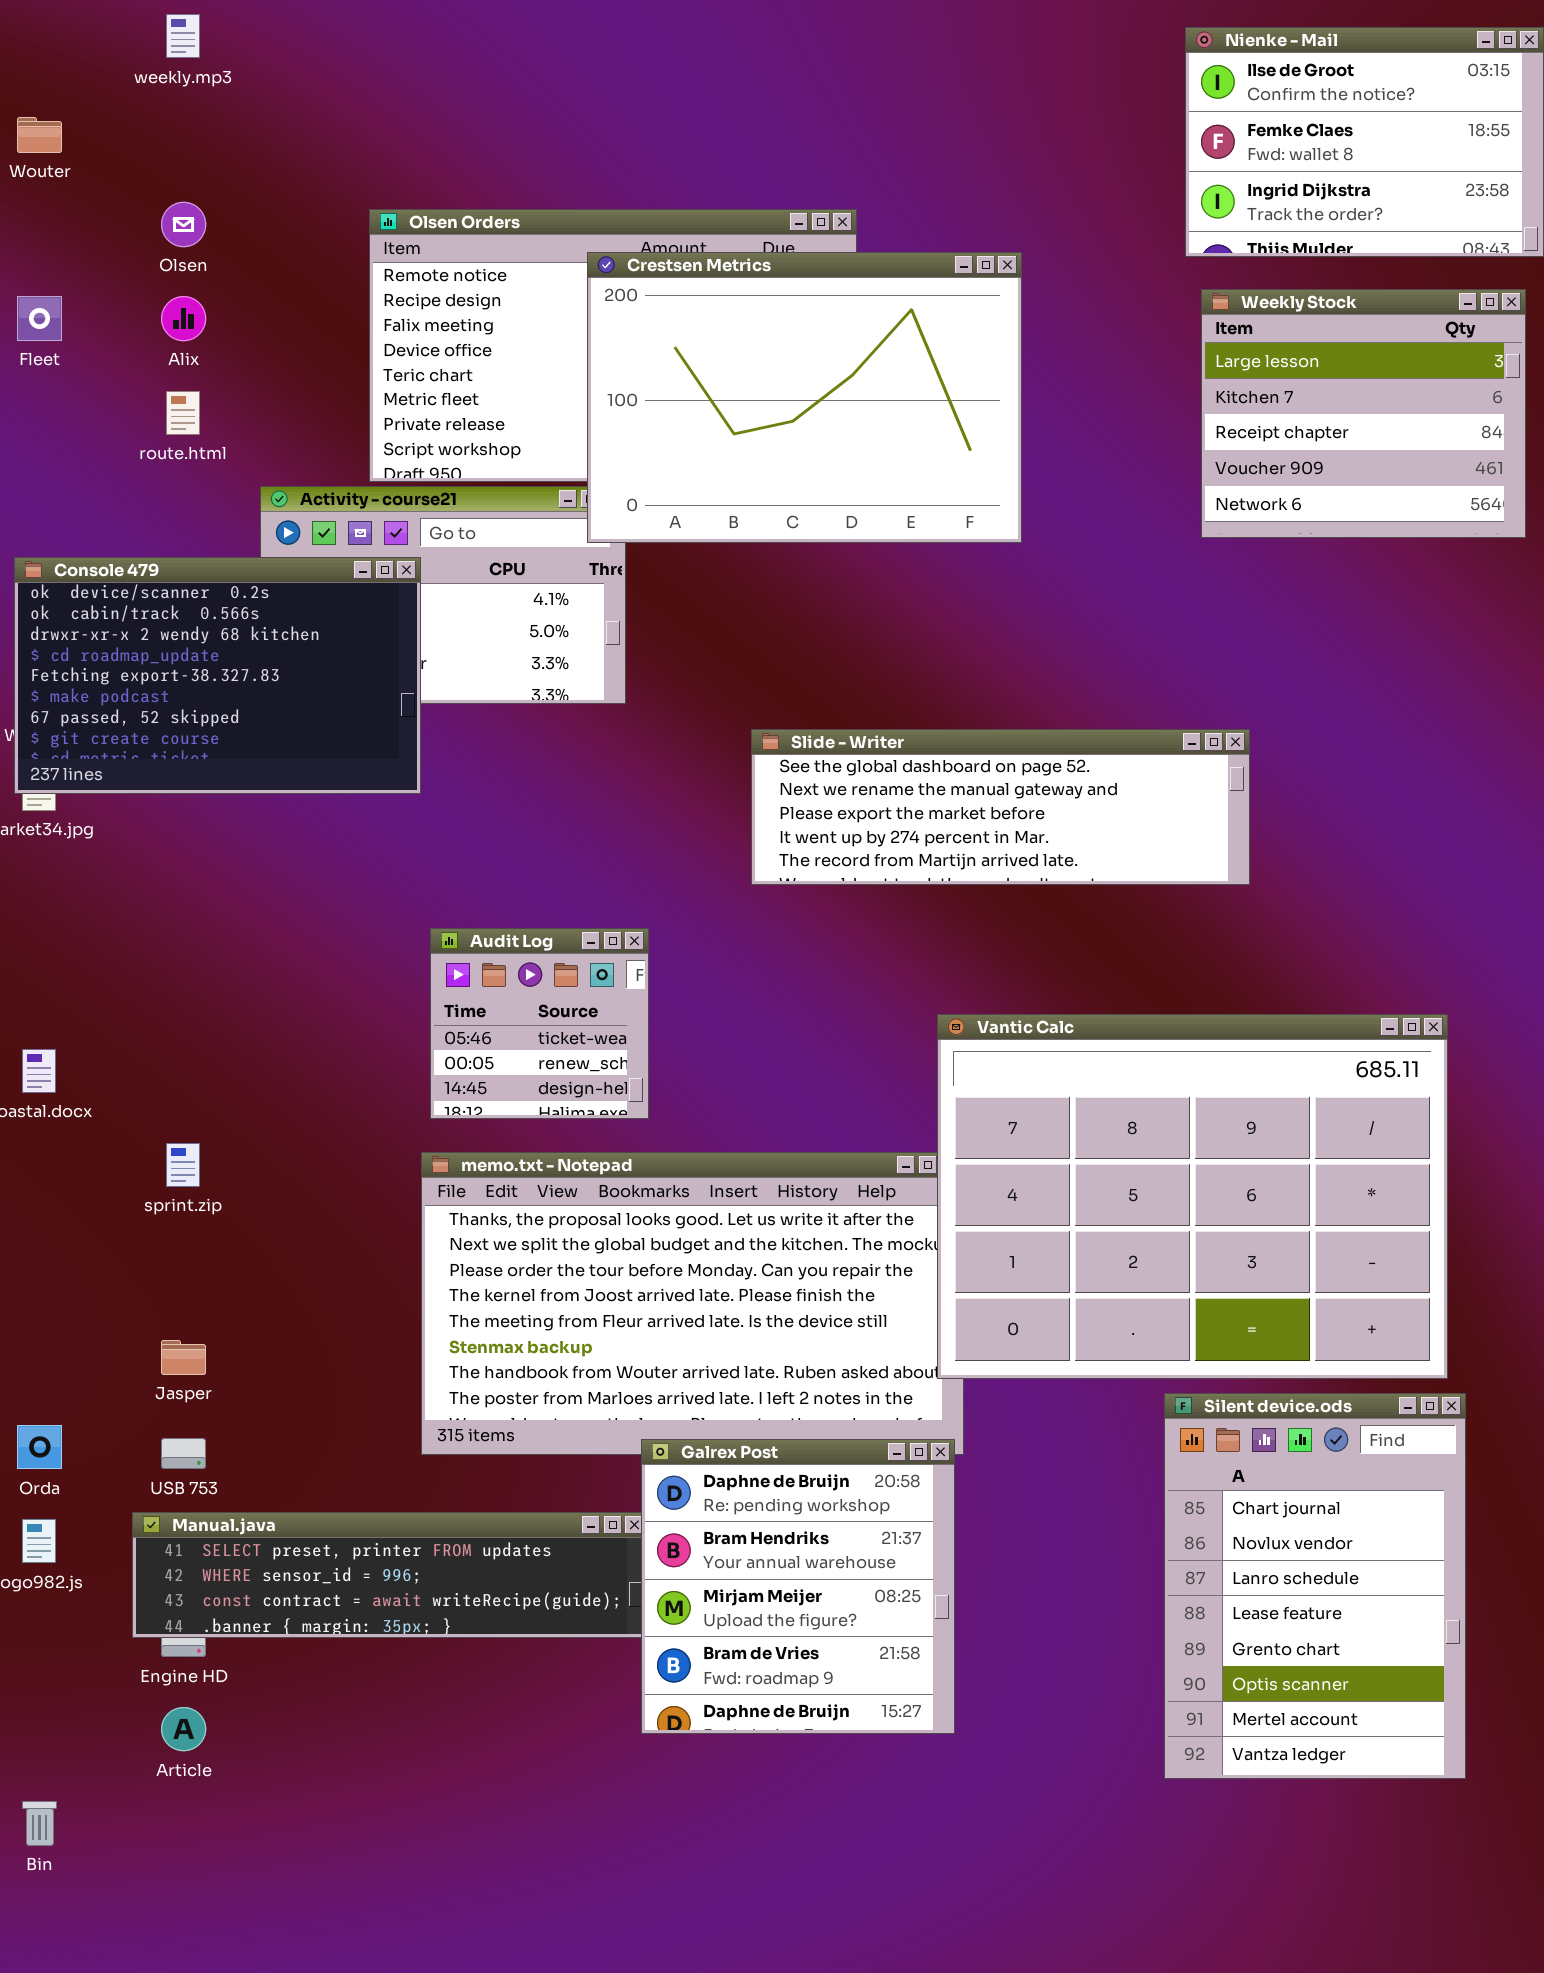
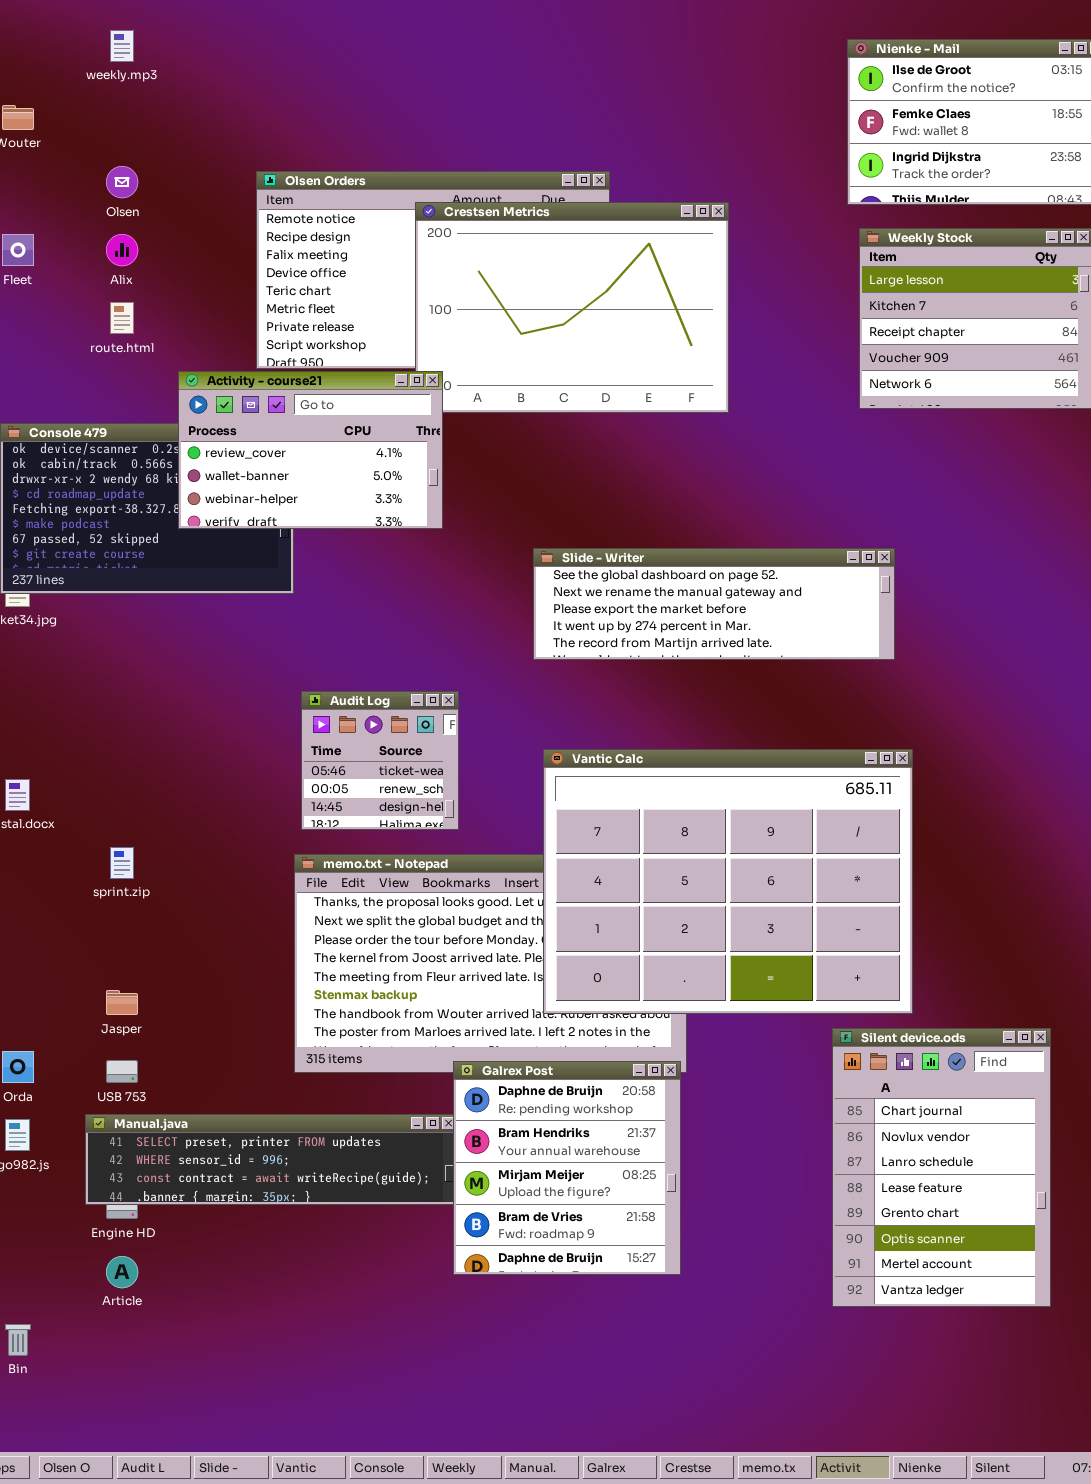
Activity - course21: [260,486,626,704] -> [178,371,443,529], raised
Vantic Calc: [937,1014,1448,1379] -> [543,749,913,1014], moved

